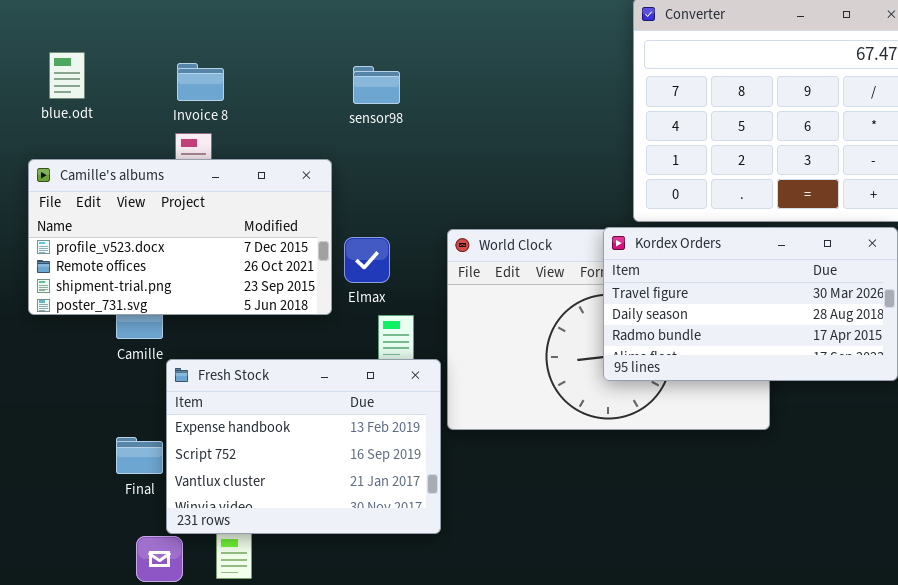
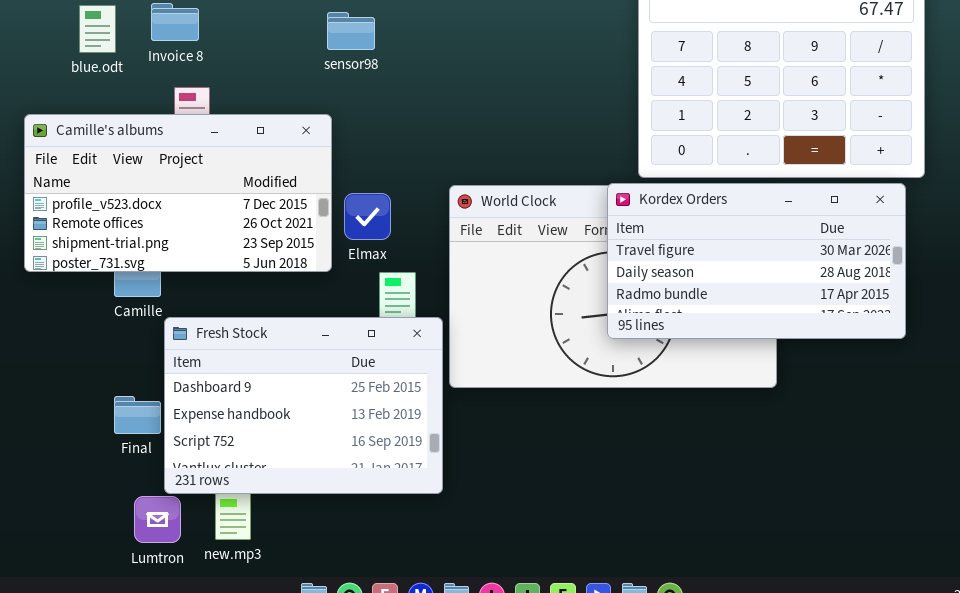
blue.odt: [49,52,85,99] -> [79,5,116,53], moved
Invoice 8: [177,63,224,101] -> [151,3,199,41], moved
sensor98: [353,66,400,104] -> [327,12,375,50], moved
Fresh Stock: [166,359,441,534] -> [164,317,443,494], scrolled up 1 row

